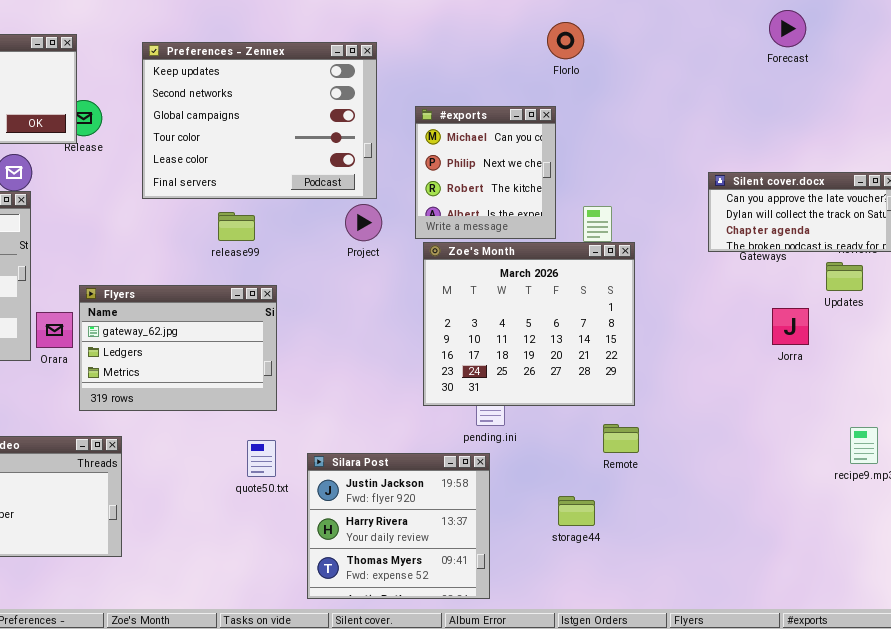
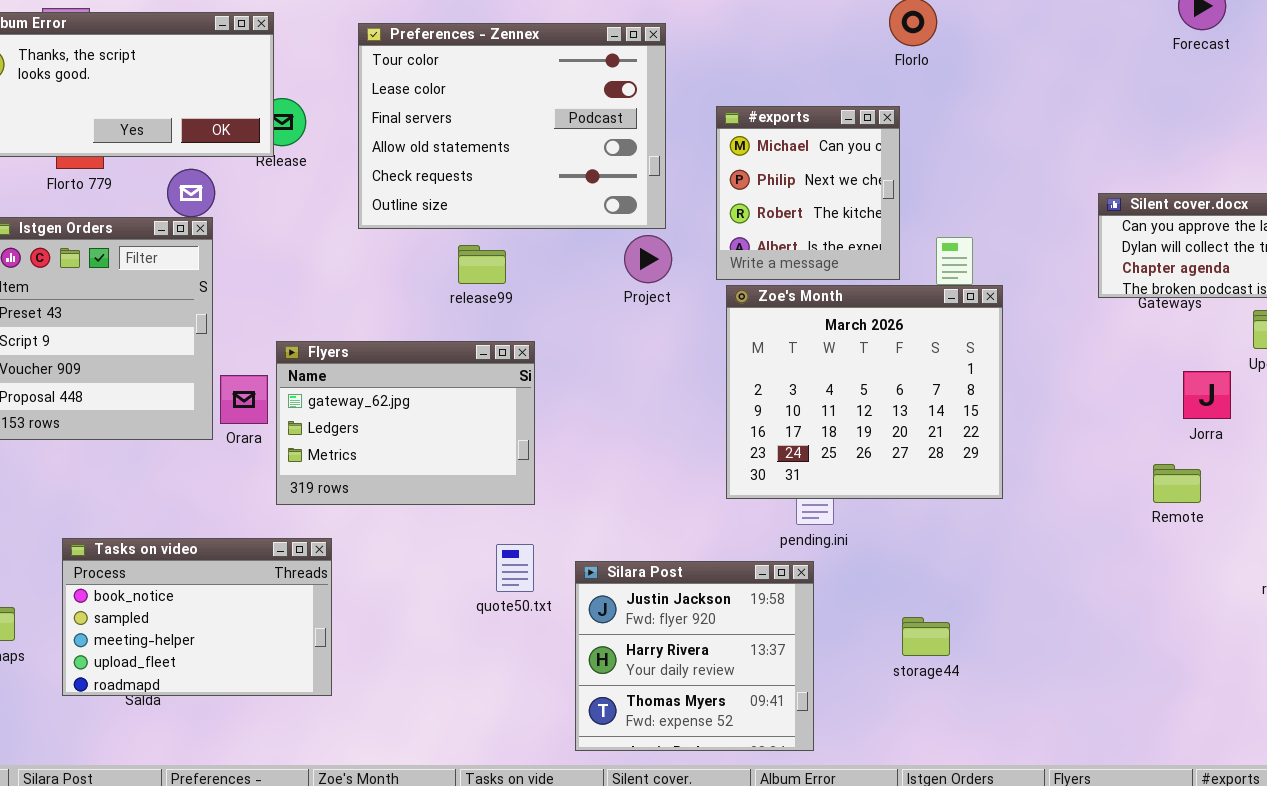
Preferences - Zennex: [142,42,377,199] -> [358,23,666,229], scrolled down 3 rows
Remote: [603,424,639,453] -> [1153,464,1201,503], moved

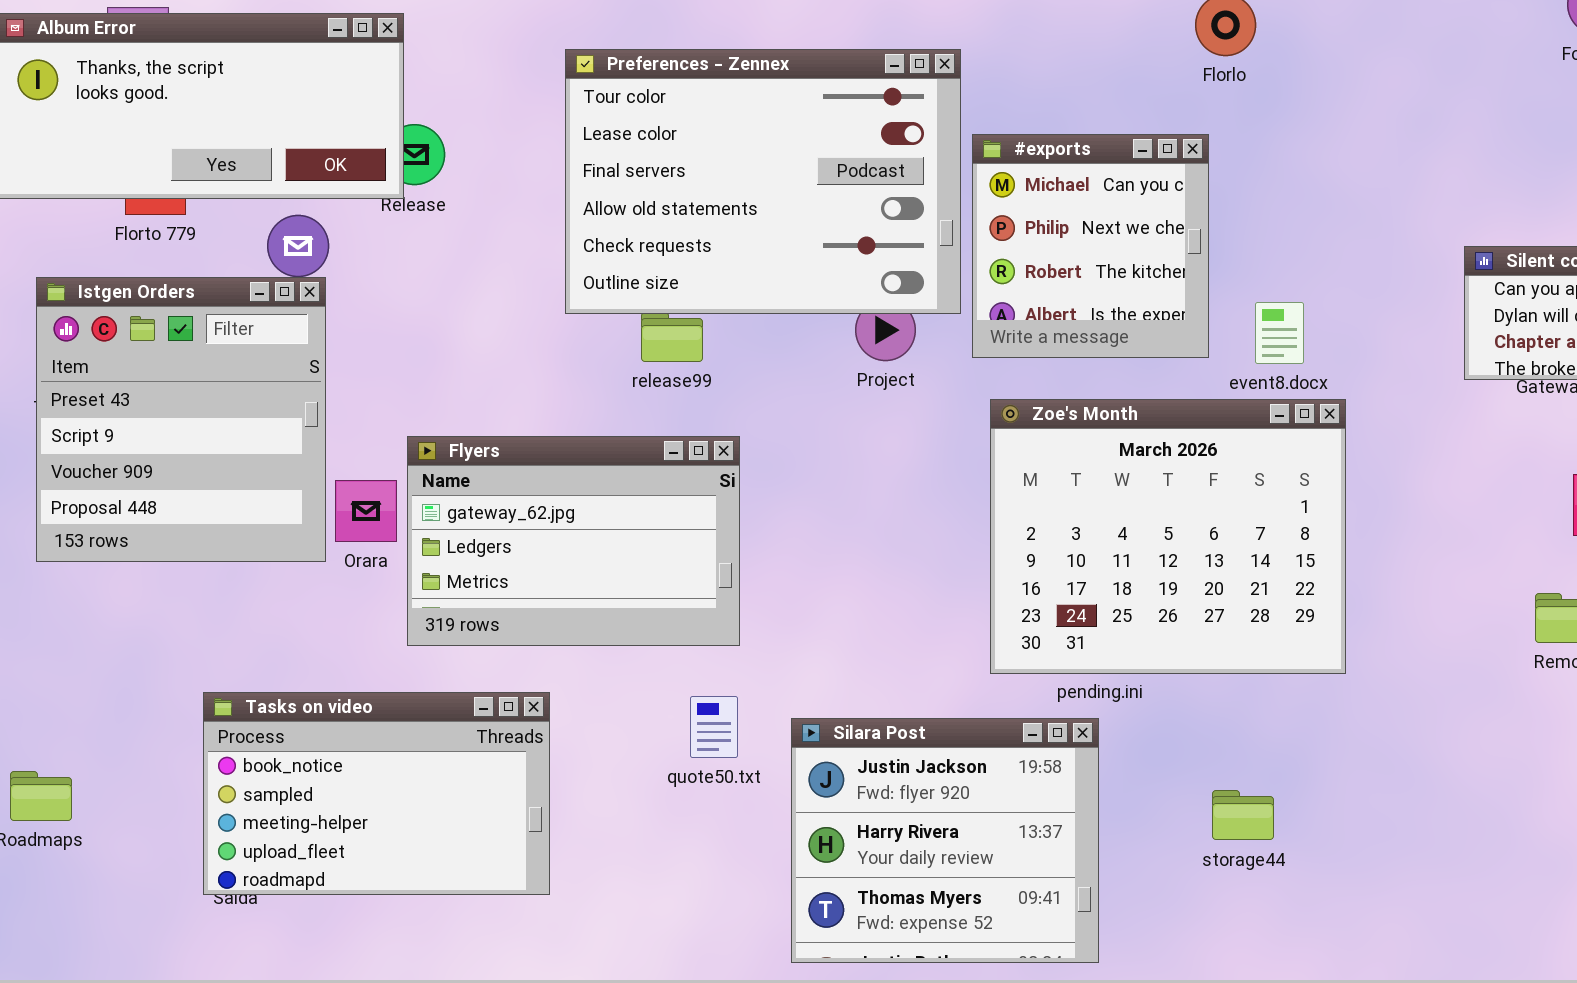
Preferences - Zennex: [358,23,666,229] -> [565,49,961,314], moved
Zoe's Month: [726,285,1003,499] -> [990,399,1346,674], moved
Tasks on video: [62,538,332,696] -> [203,692,550,895], moved

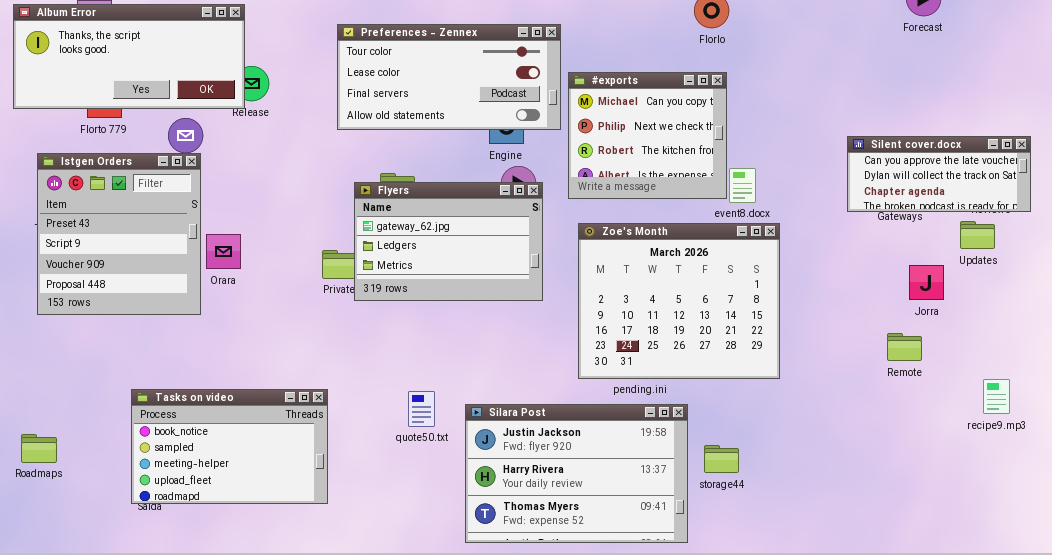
Preferences - Zennex: [565,49,961,314] -> [337,24,561,130], resized
#exports: [972,134,1209,358] -> [568,72,727,199], resized
Flyers: [407,436,740,646] -> [354,182,543,301], moved
Orara: [335,480,397,542] -> [206,234,241,269], moved
Silara Post: [791,718,1099,963] -> [465,404,688,543], resized

